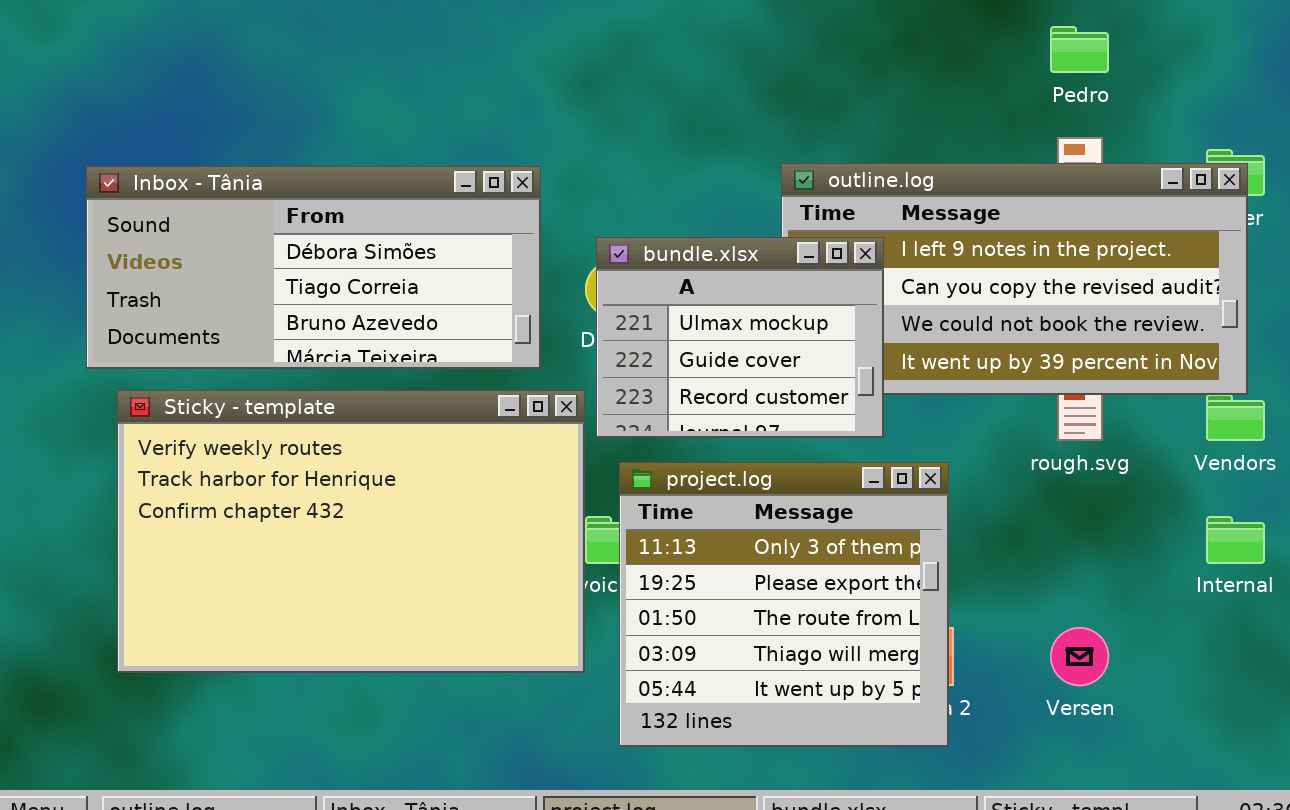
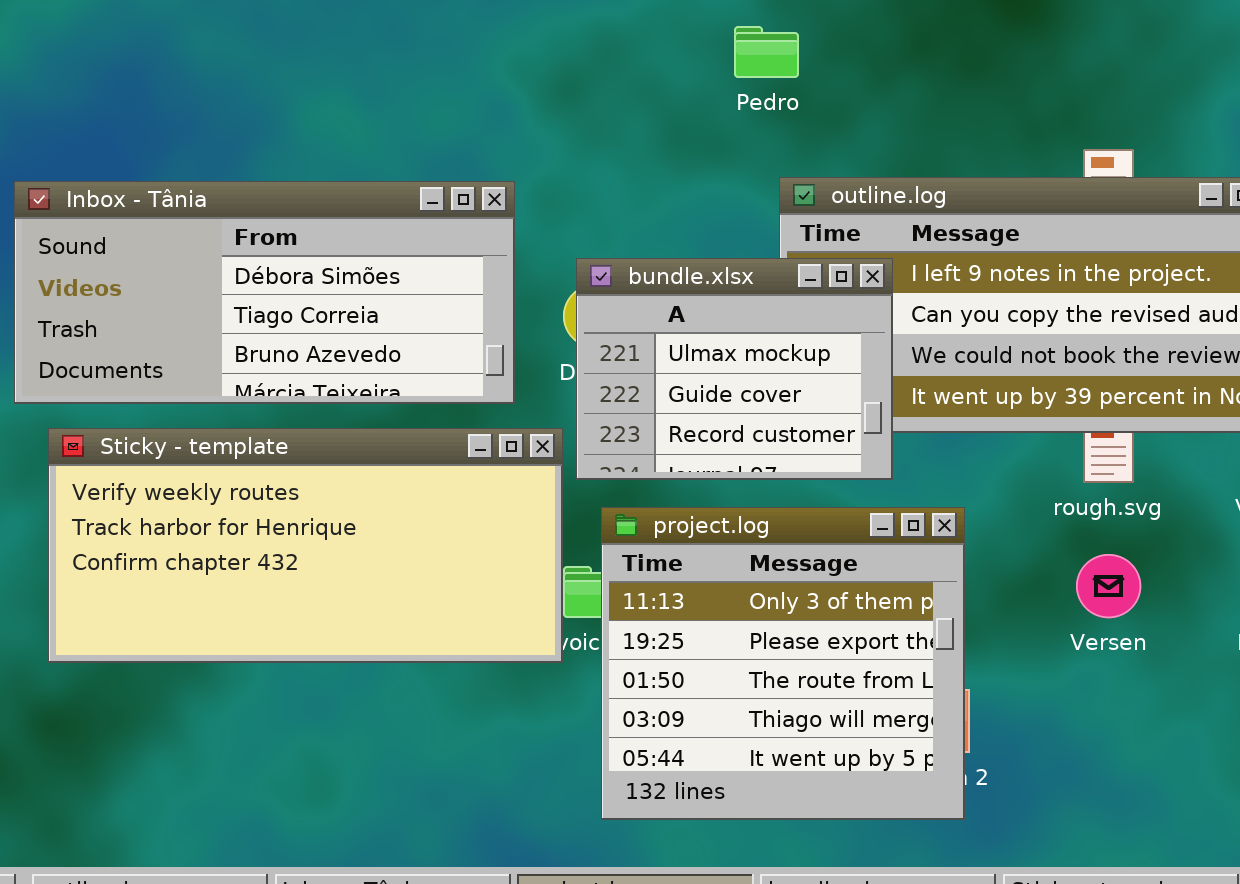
Pedro: [1050,26,1109,73] -> [734,26,799,78], moved
Sticky - template: [117,390,585,673] -> [48,428,563,663], resized
Versen: [1050,627,1109,686] -> [1076,554,1141,618], moved

